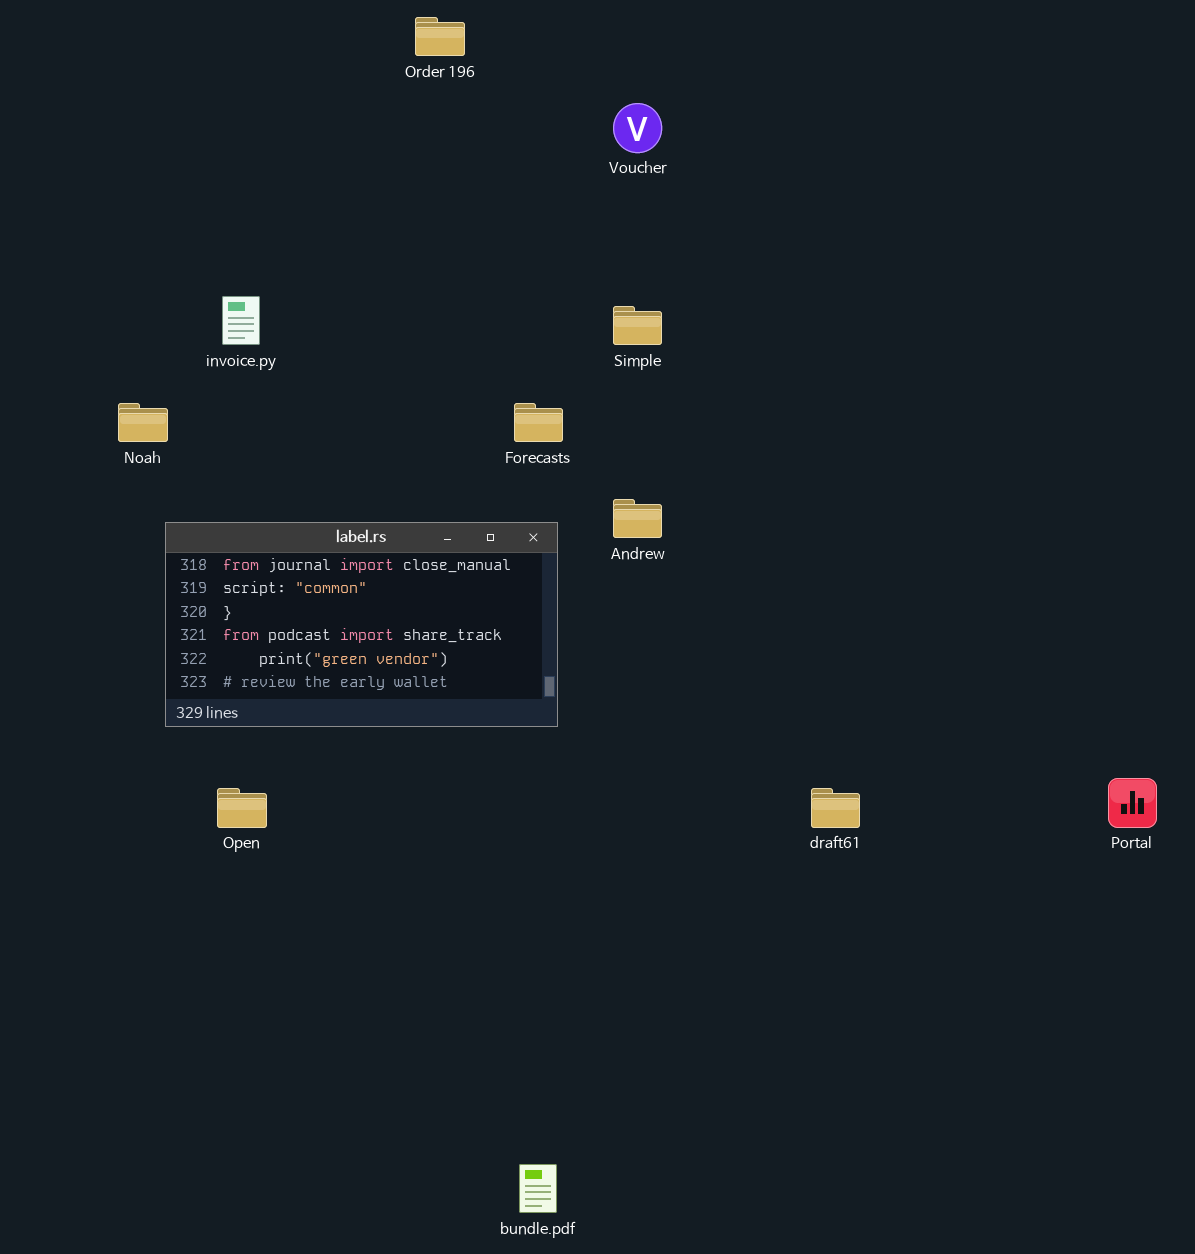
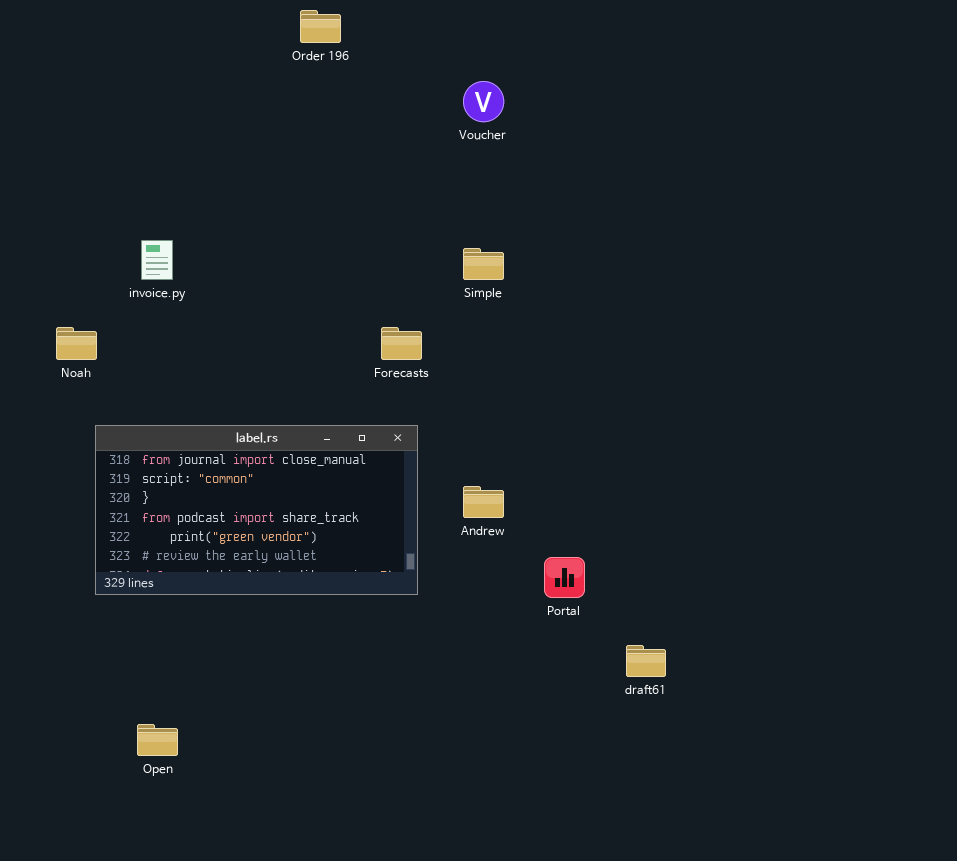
Andrew: [613,499,662,538] -> [463,486,504,518], moved
Portal: [1108,778,1157,828] -> [544,557,585,598], moved
Open: [217,788,267,828] -> [137,724,178,756], moved

